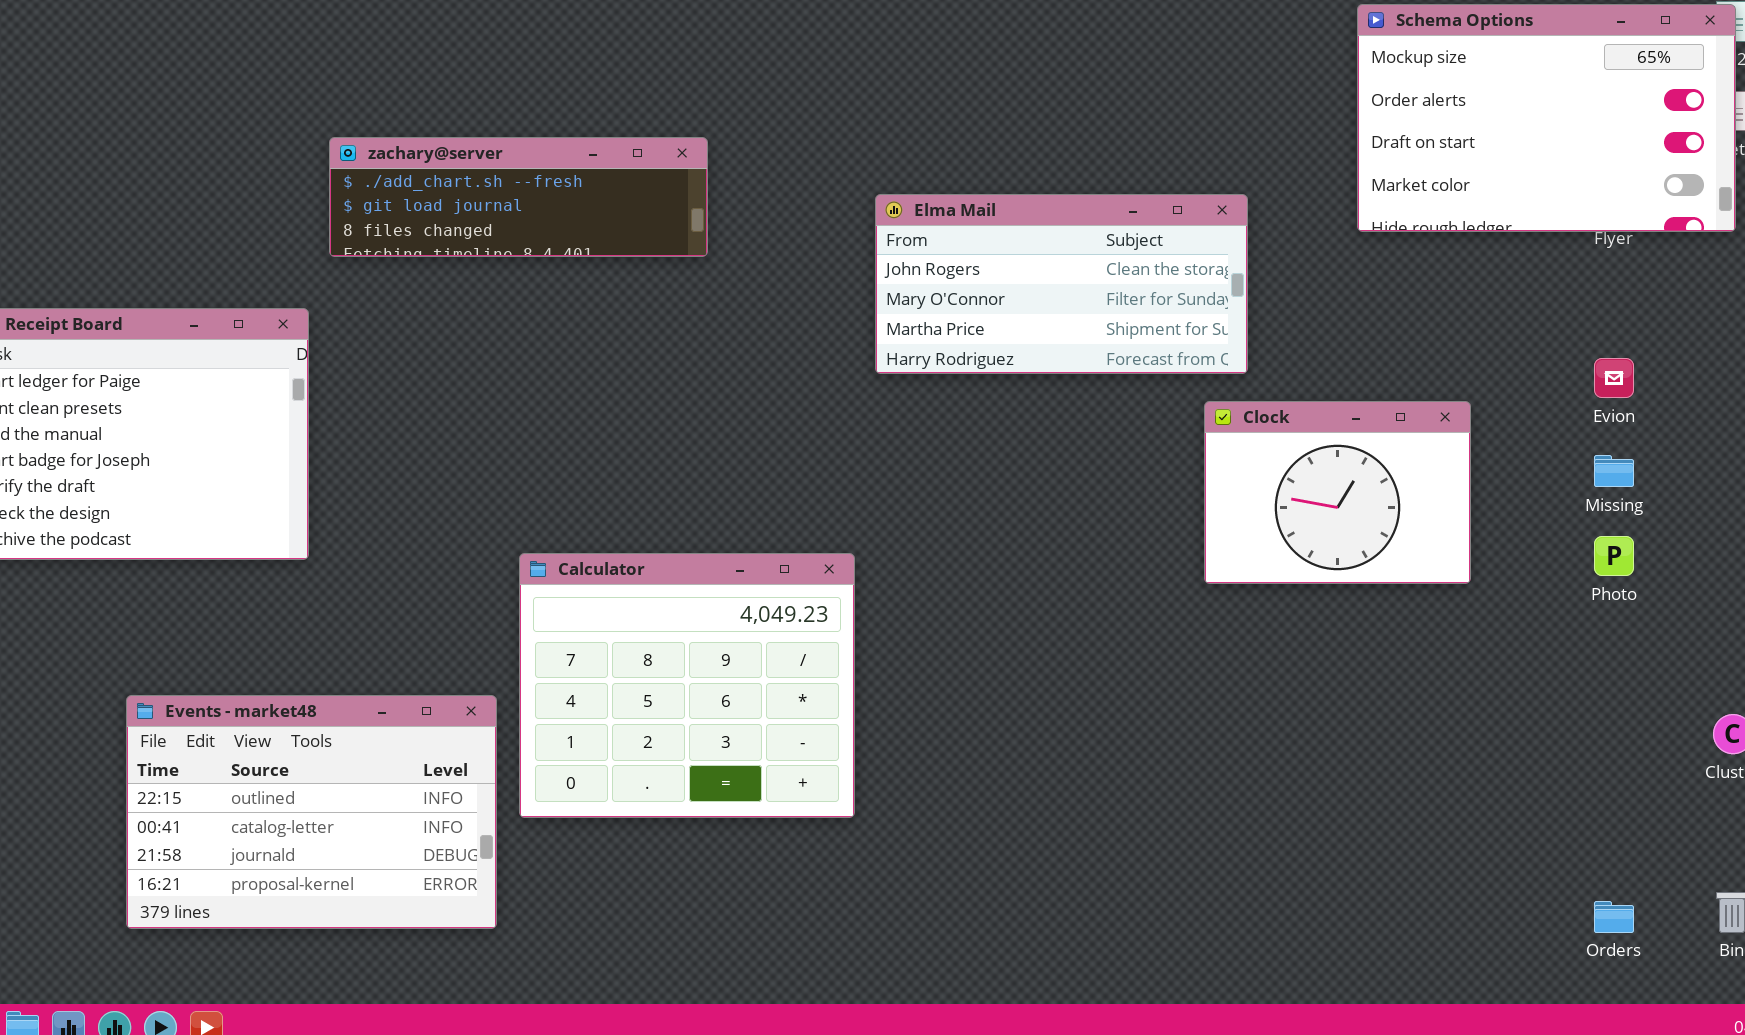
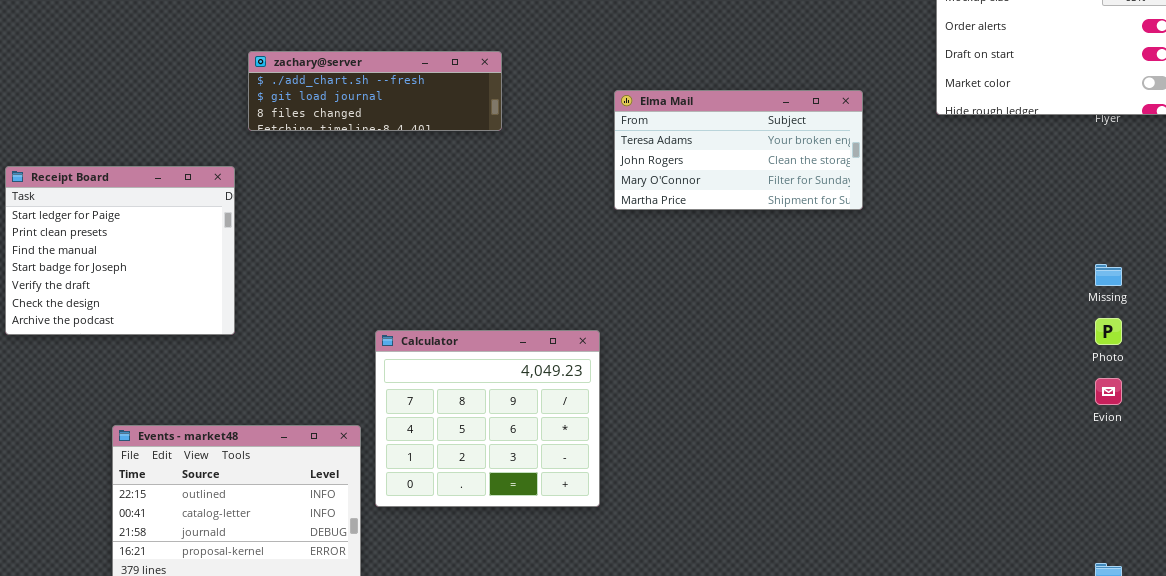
Elma Mail: [875,194,1248,374] -> [614,90,863,210], scrolled up 1 row
Evion: [1594,358,1634,398] -> [1095,378,1122,405], moved
Clock: [1204,401,1471,584] -> none, closed

